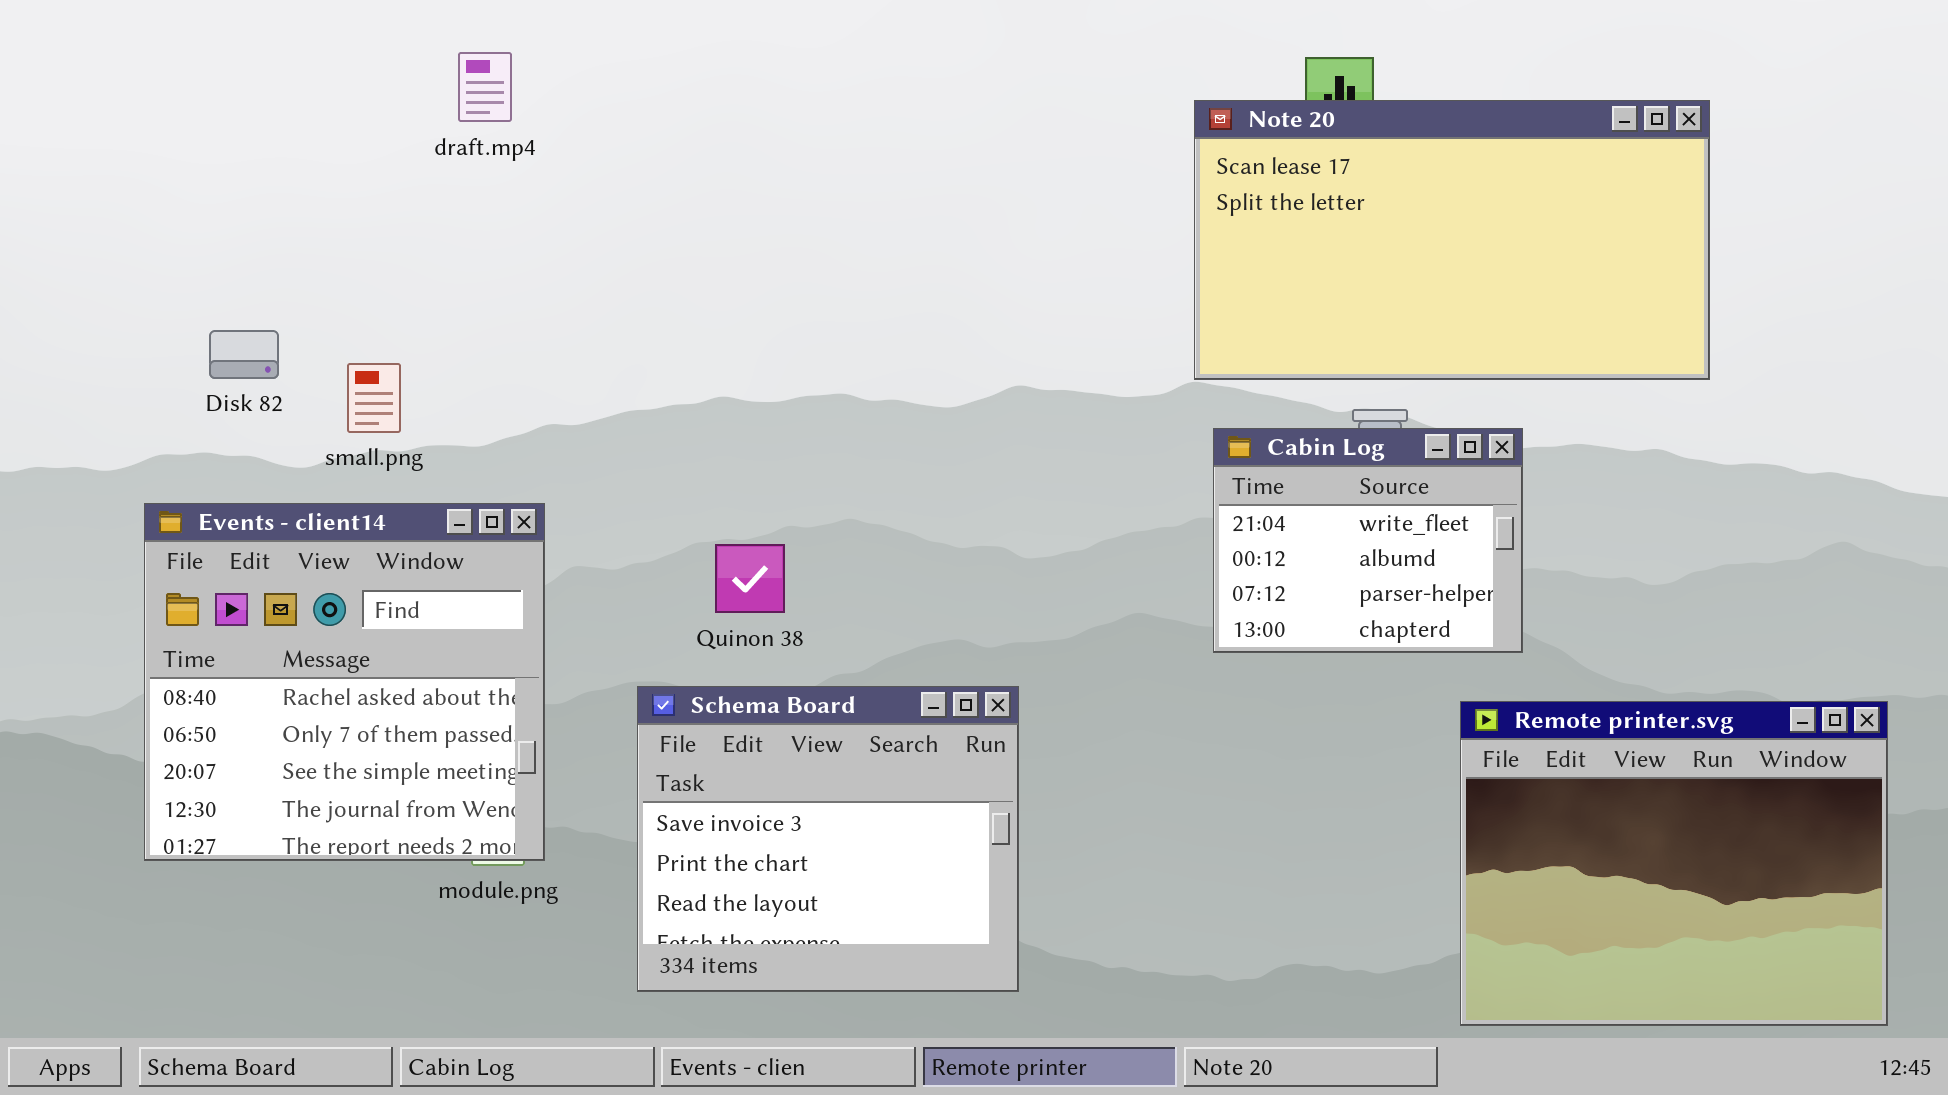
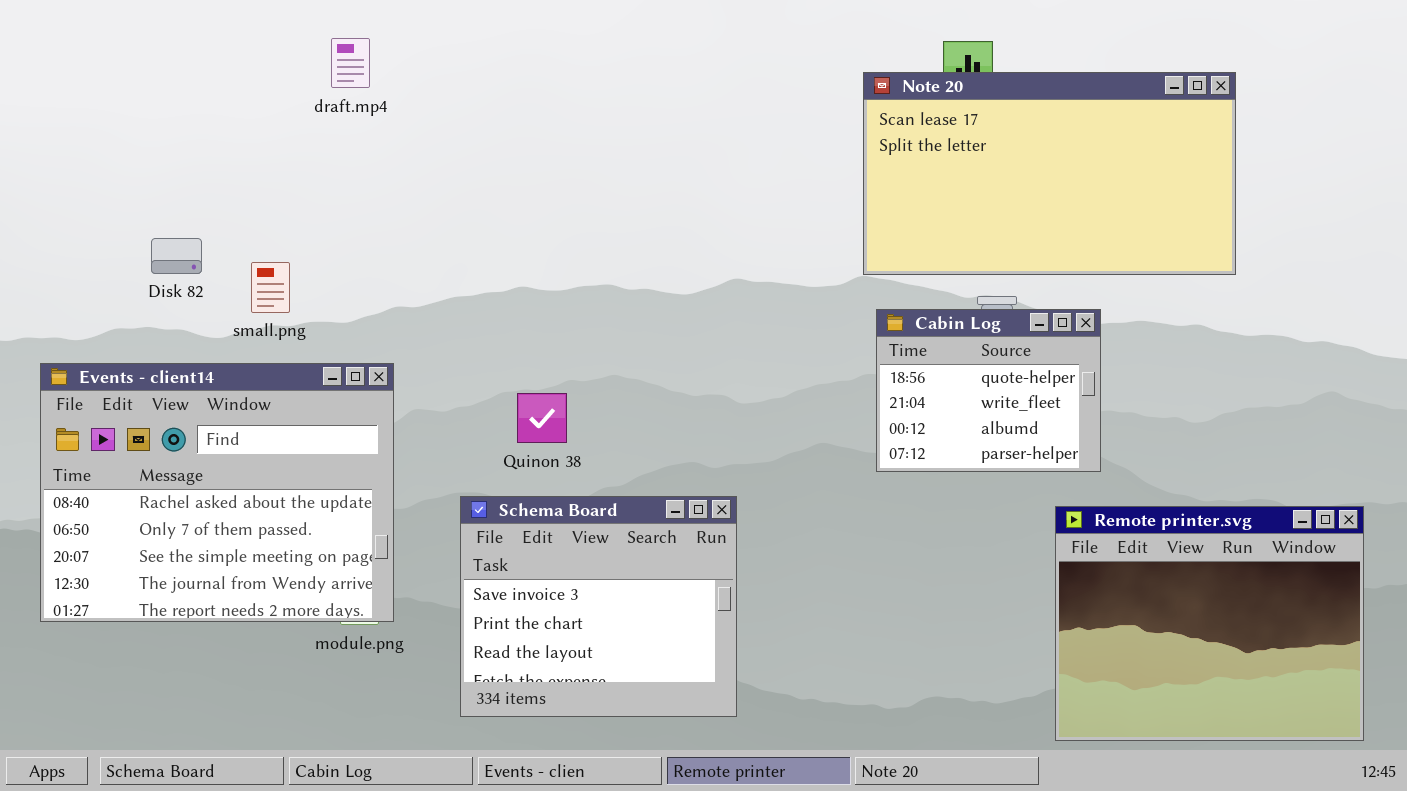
Cabin Log: [1213,428,1523,653] -> [876,309,1101,472], scrolled up 1 row
Events - client14: [144,503,545,861] -> [40,363,394,622], resized

